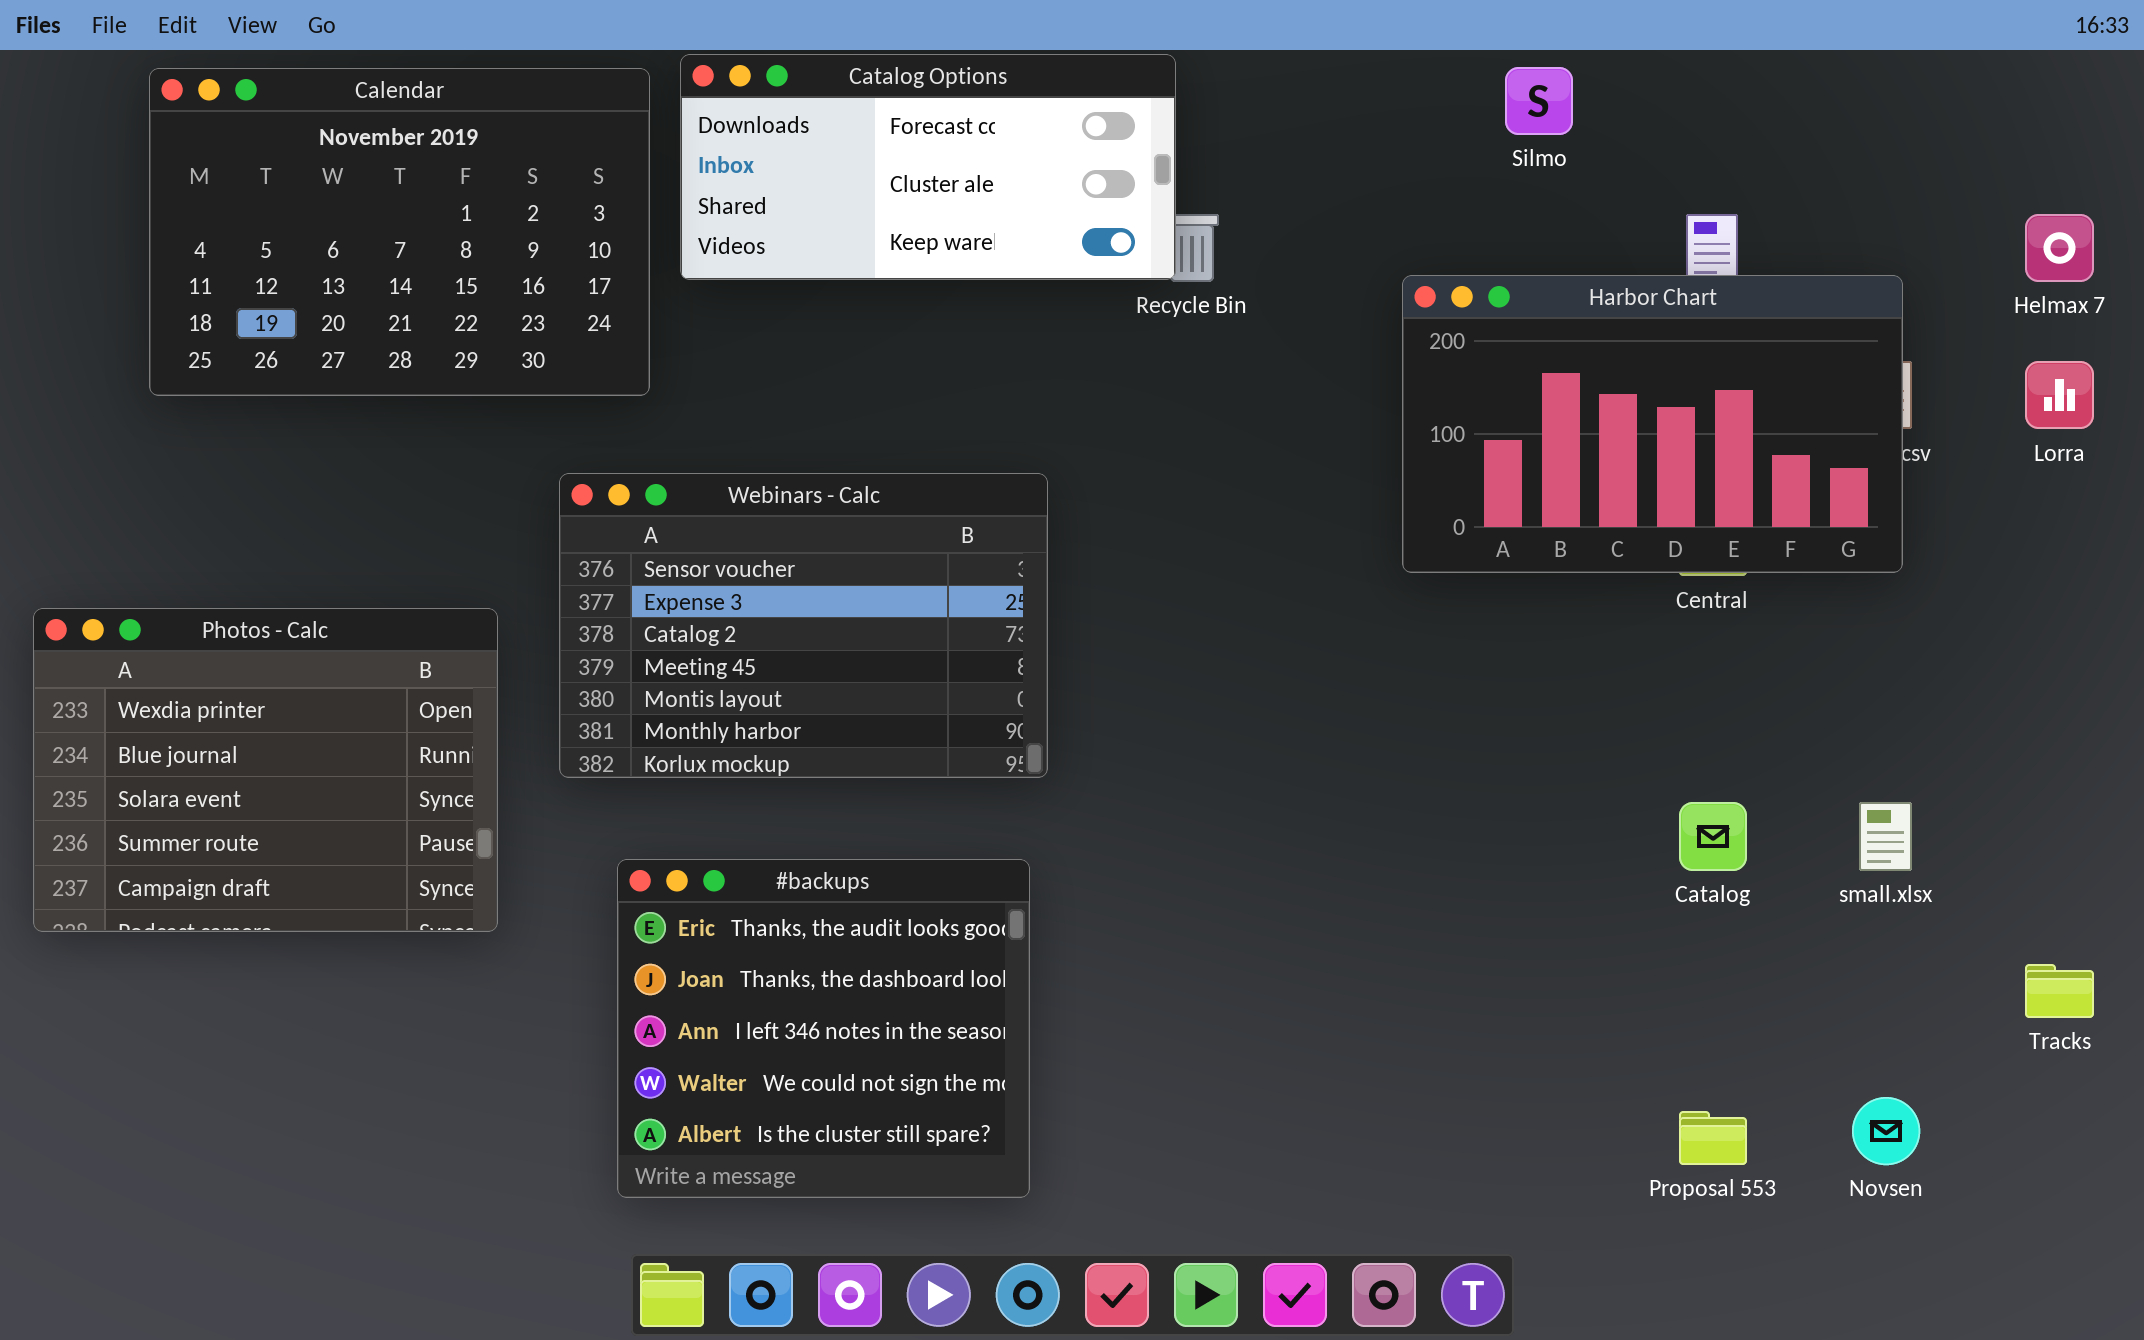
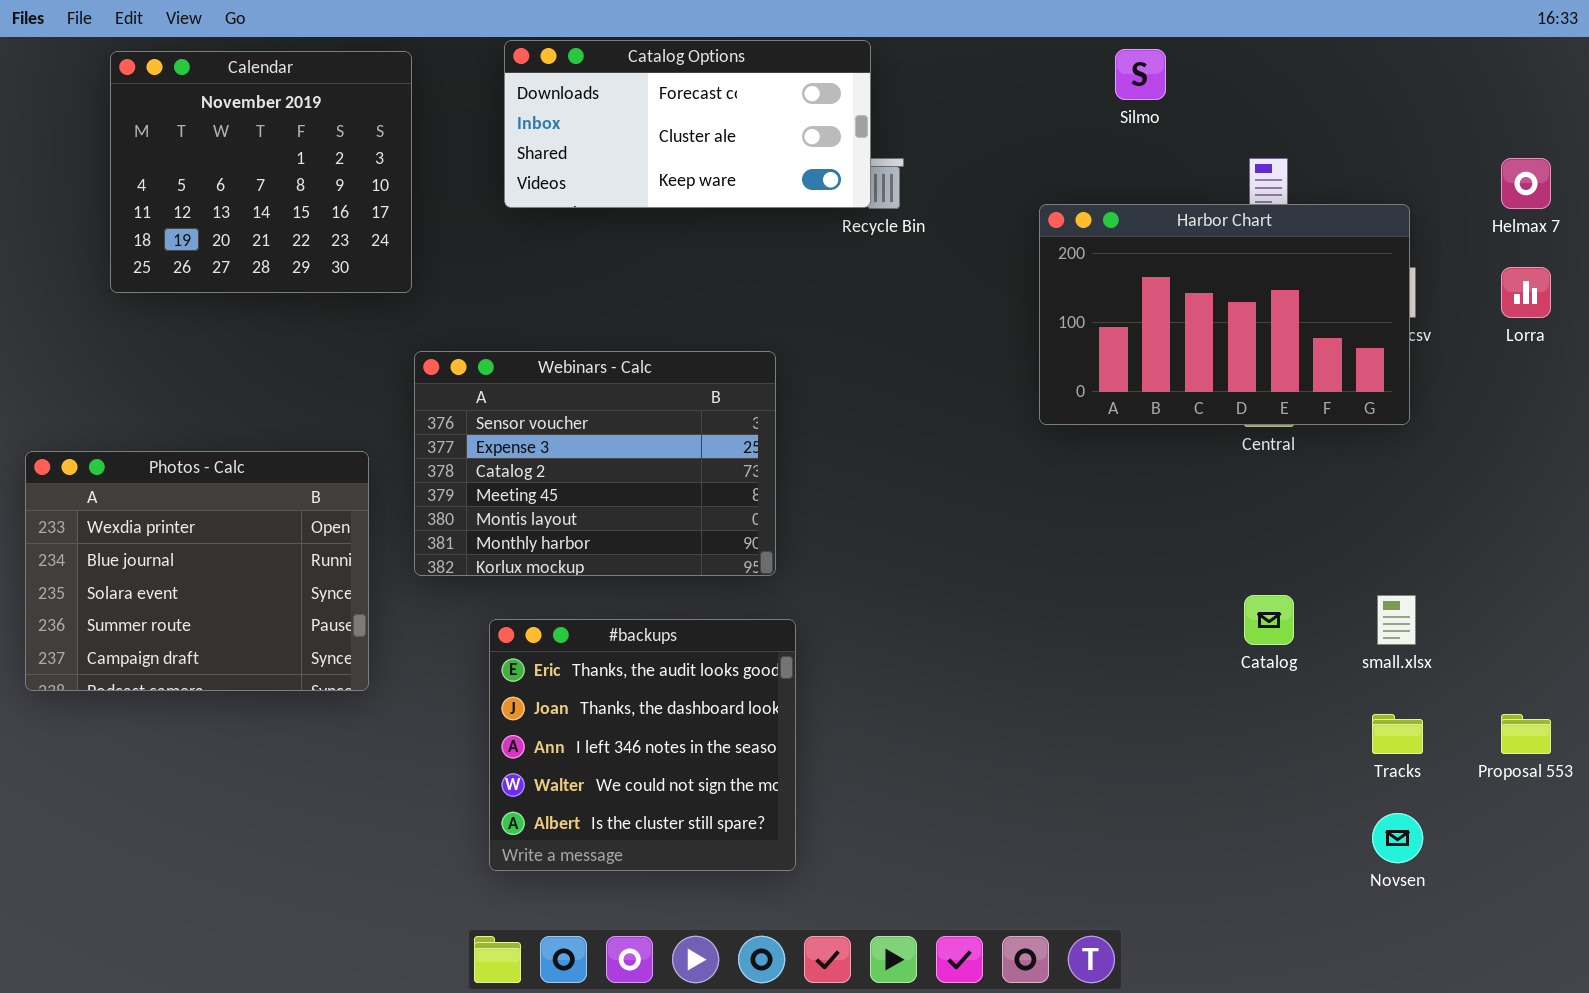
Calendar: [149,68,650,396] -> [110,51,412,293], resized
#backups: [617,859,1030,1198] -> [489,619,796,871], moved
Tracks: [2025,964,2094,1018] -> [1372,714,1423,754], moved
Proposal 553: [1679,1111,1747,1165] -> [1501,714,1551,754], moved

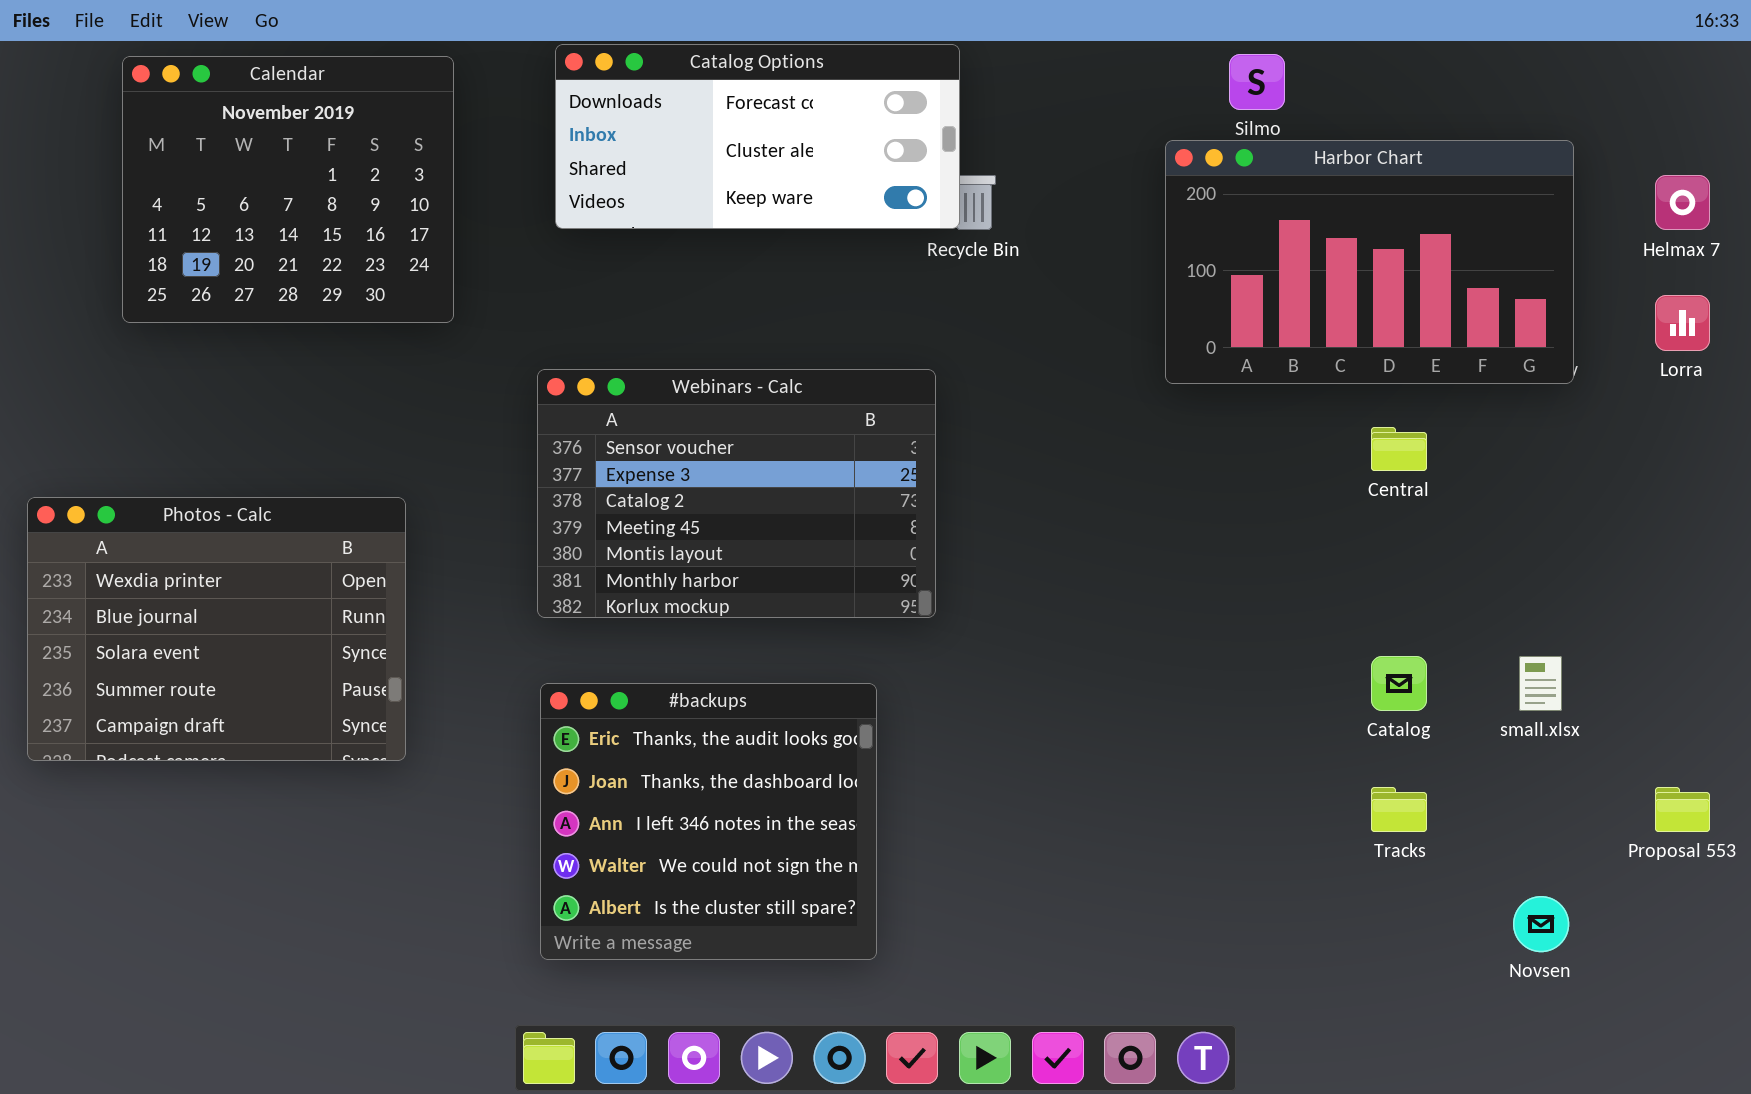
Harbor Chart: [1039,204,1410,425] -> [1165,140,1574,384], moved
Webinars - Calc: [414,351,776,576] -> [537,369,936,618], moved
Tracks: [1372,714,1423,754] -> [1371,787,1427,832], moved

